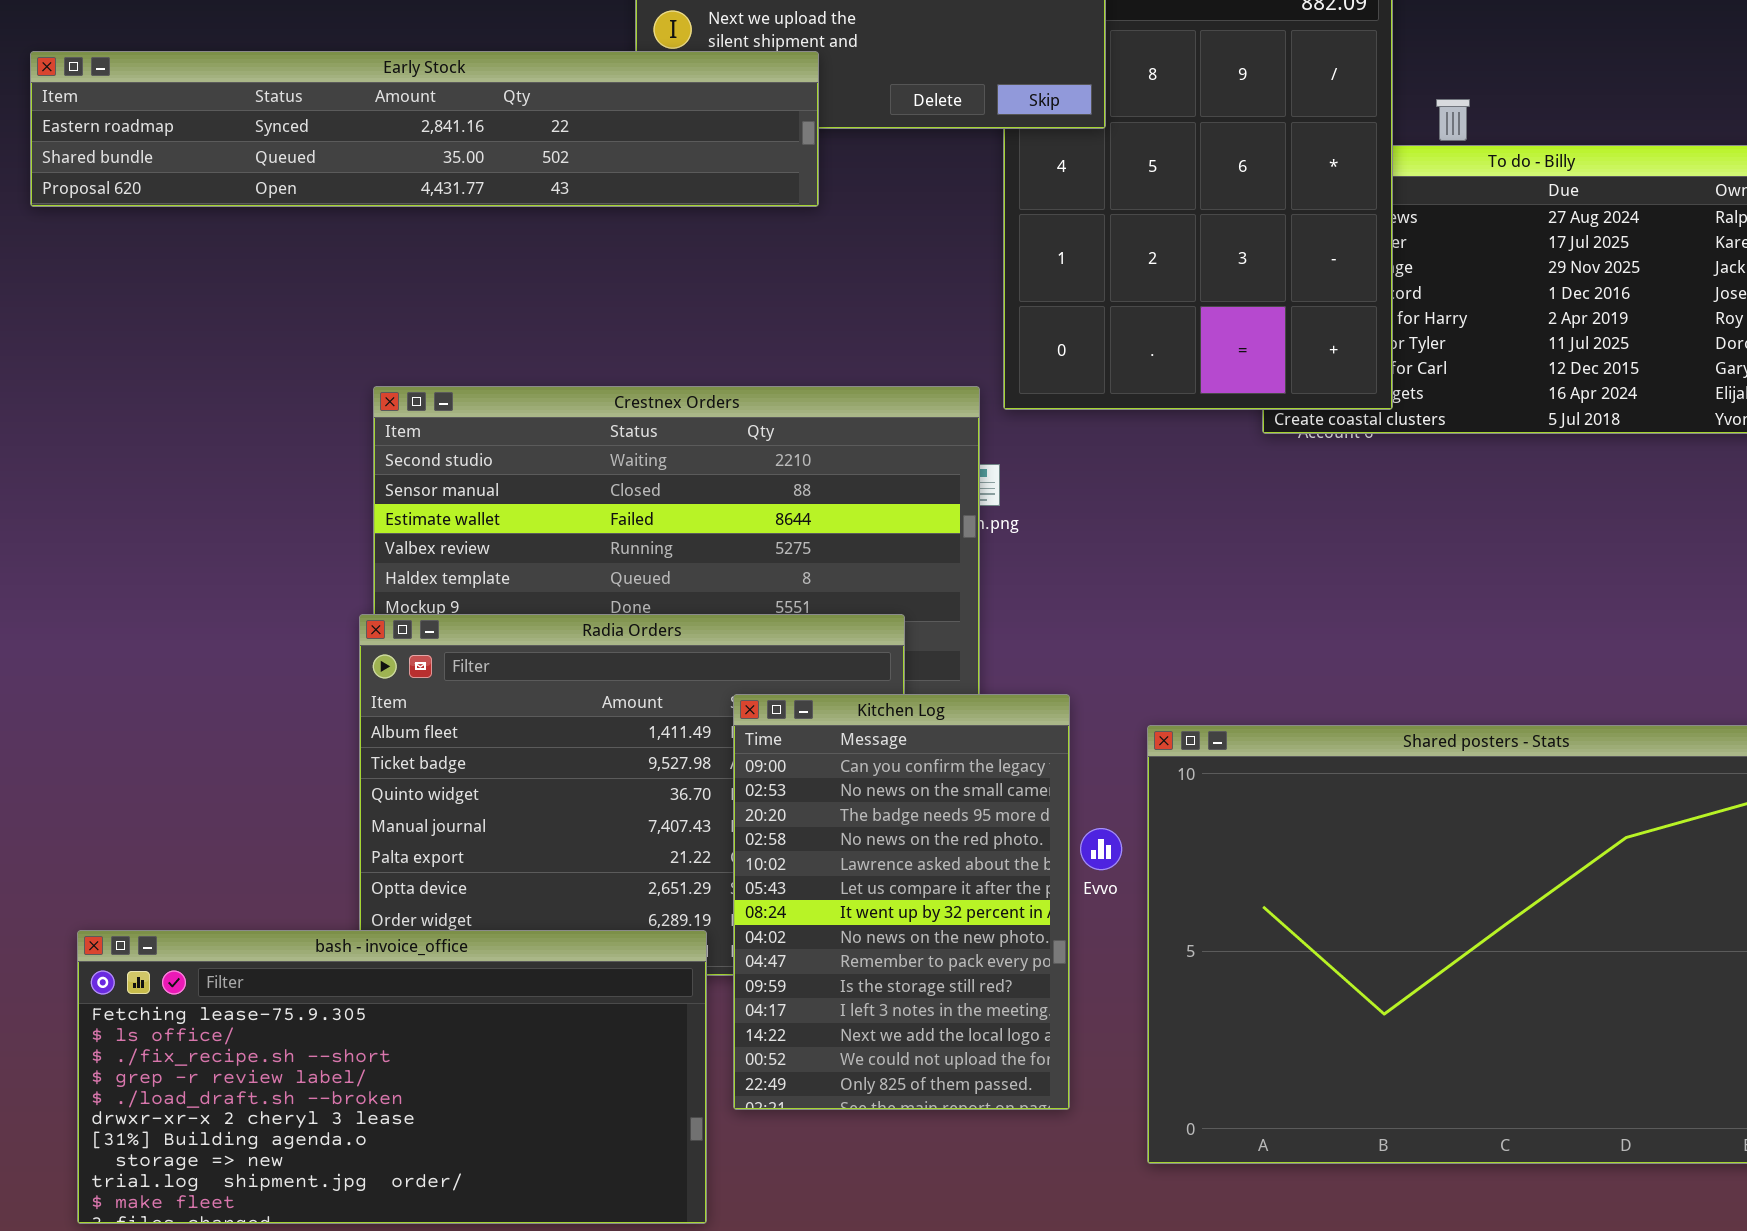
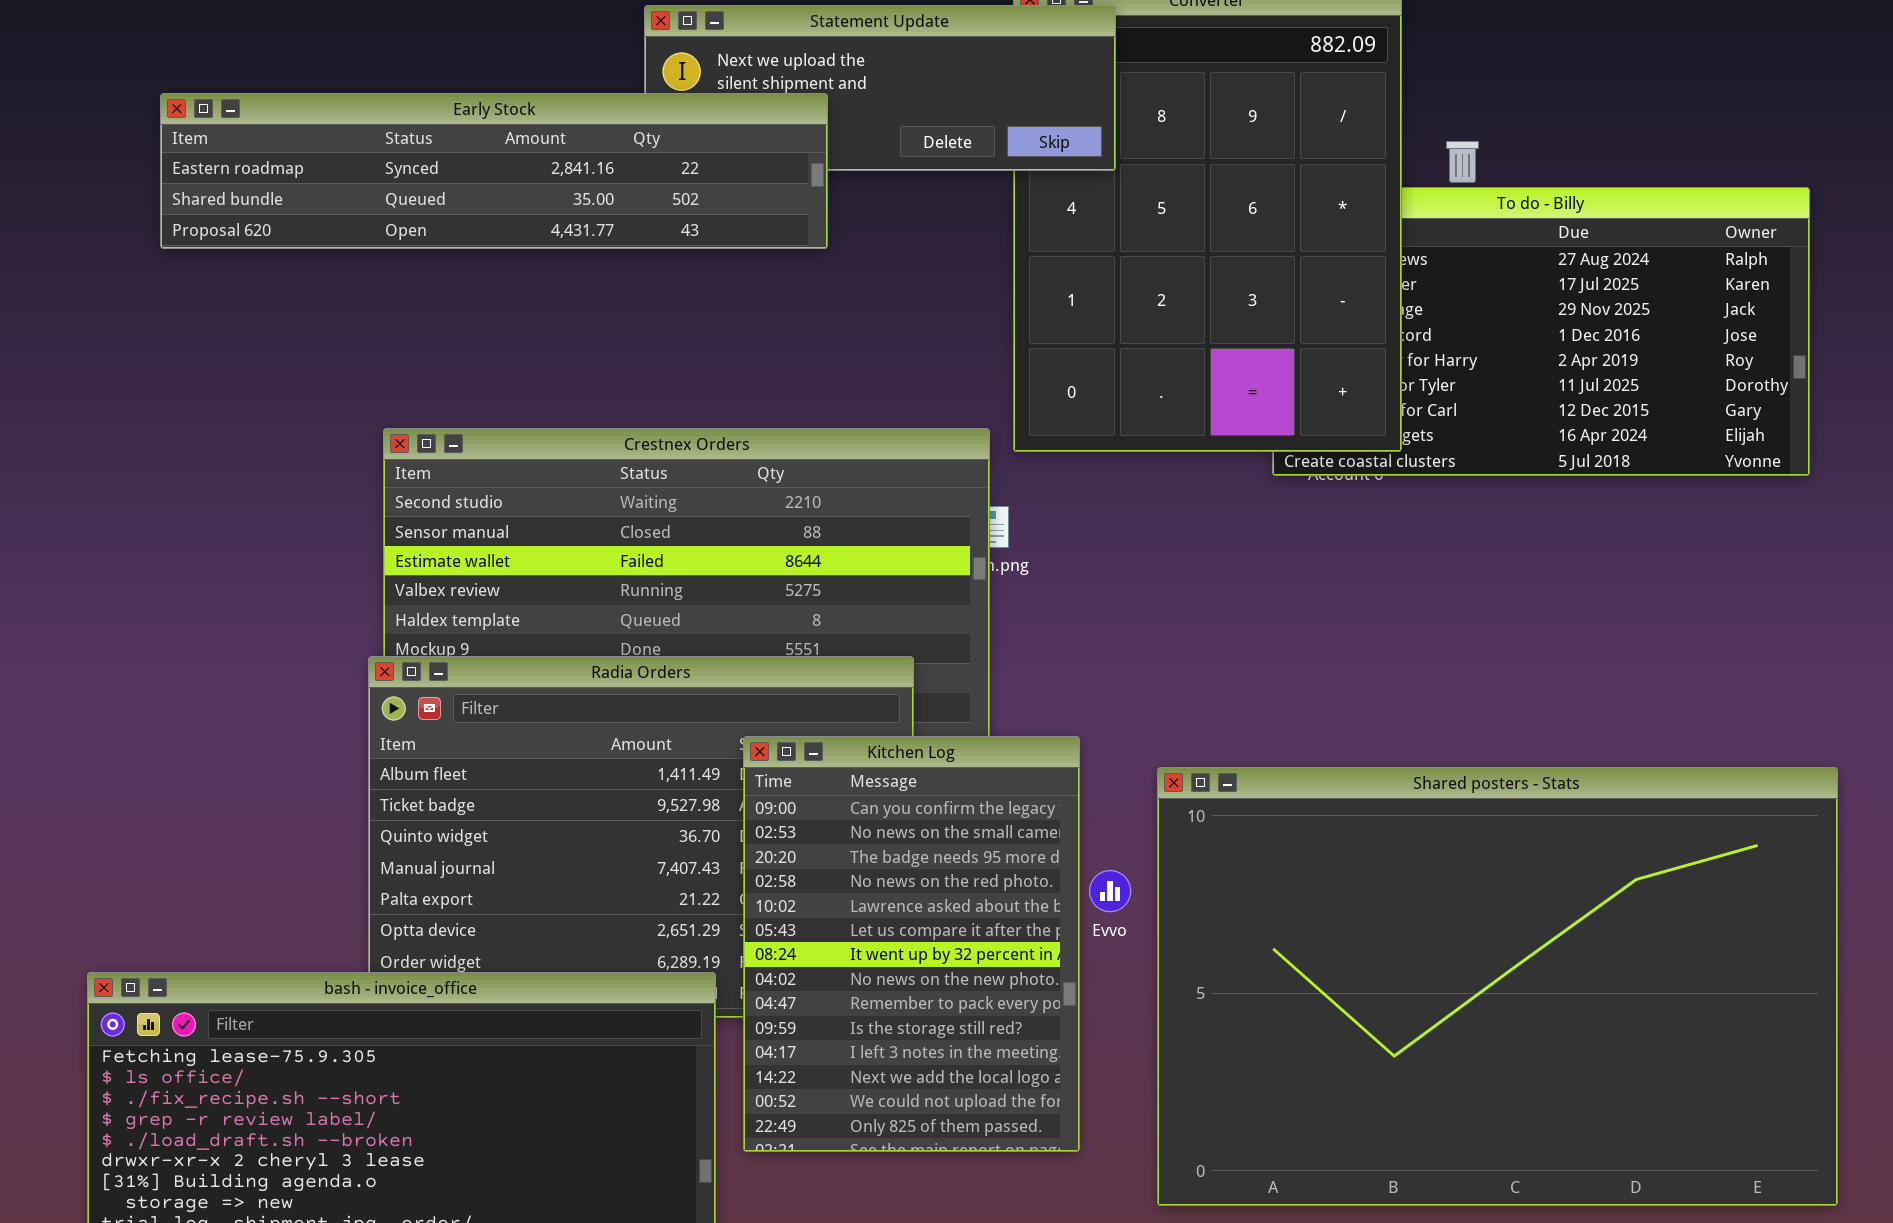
Early Stock: [30,51,819,207] -> [160,93,828,249], resized

